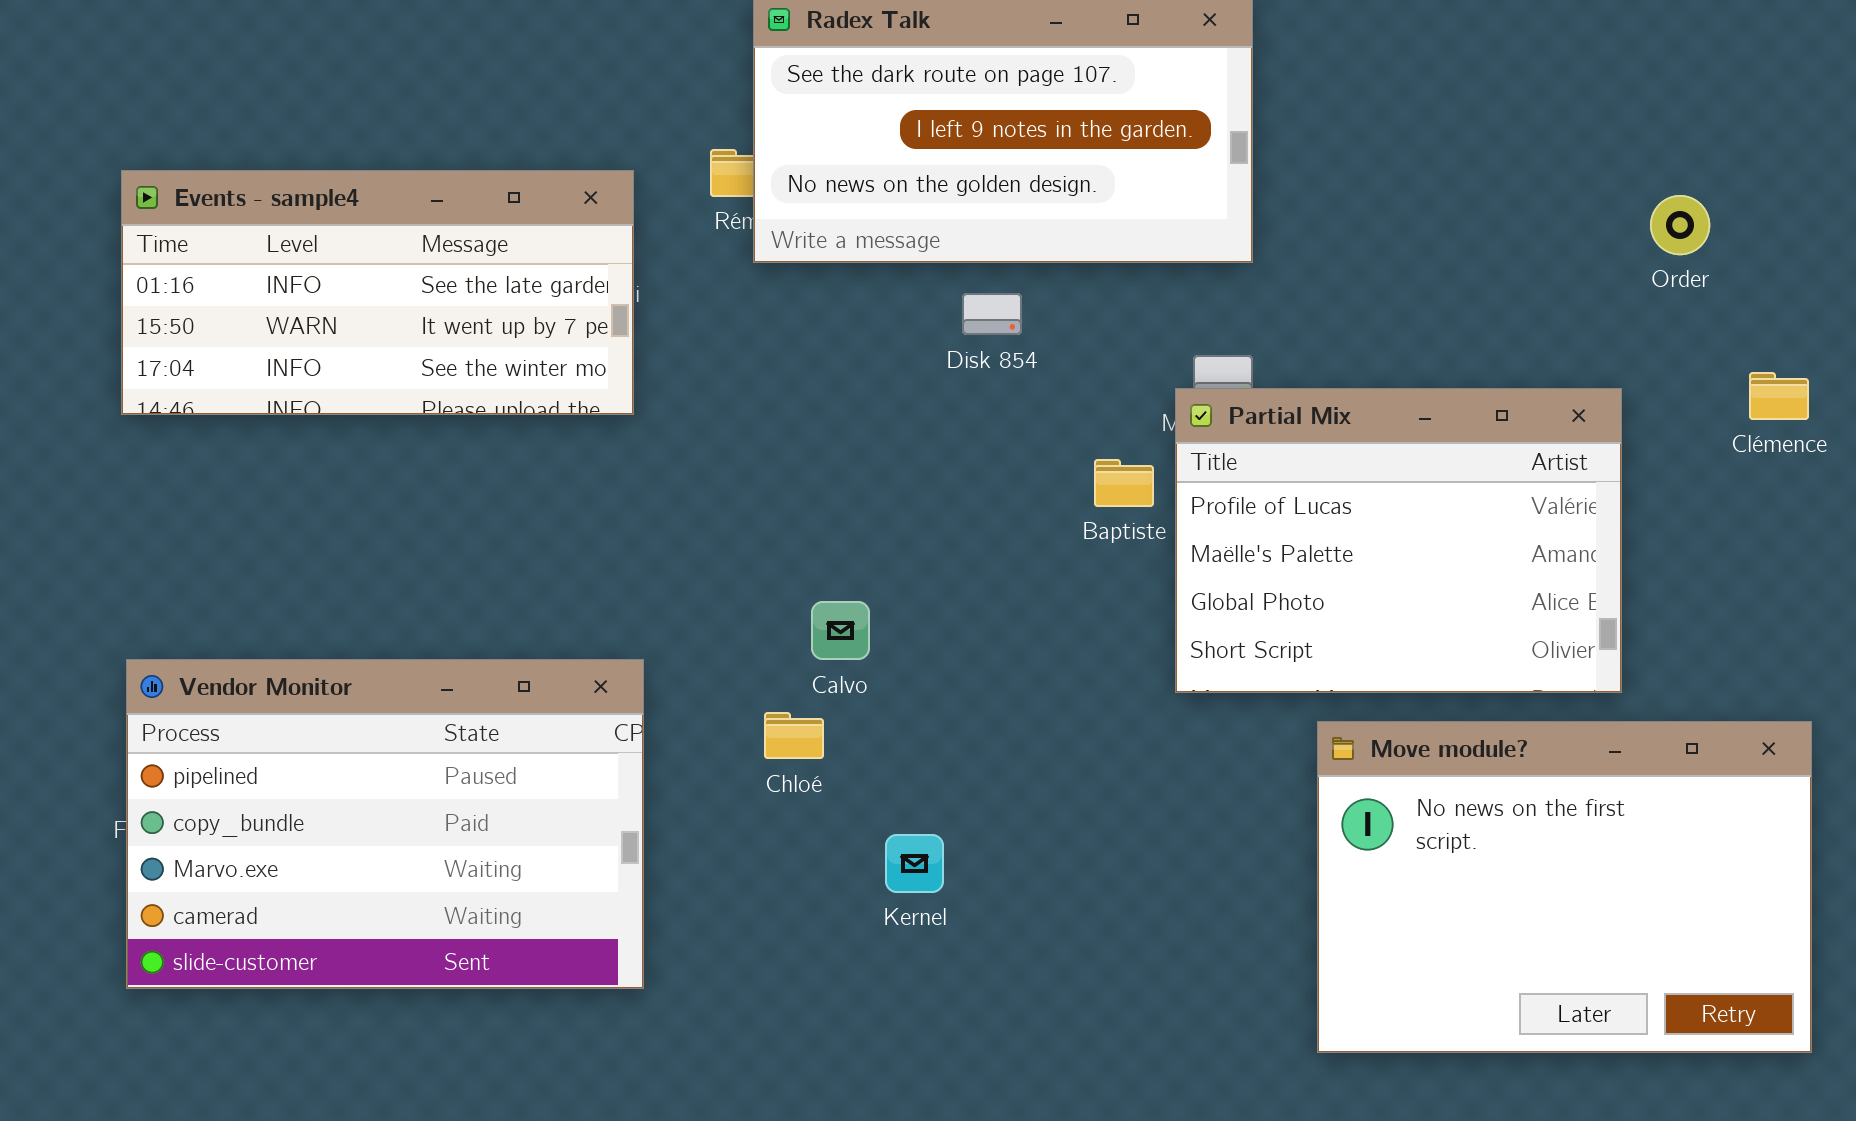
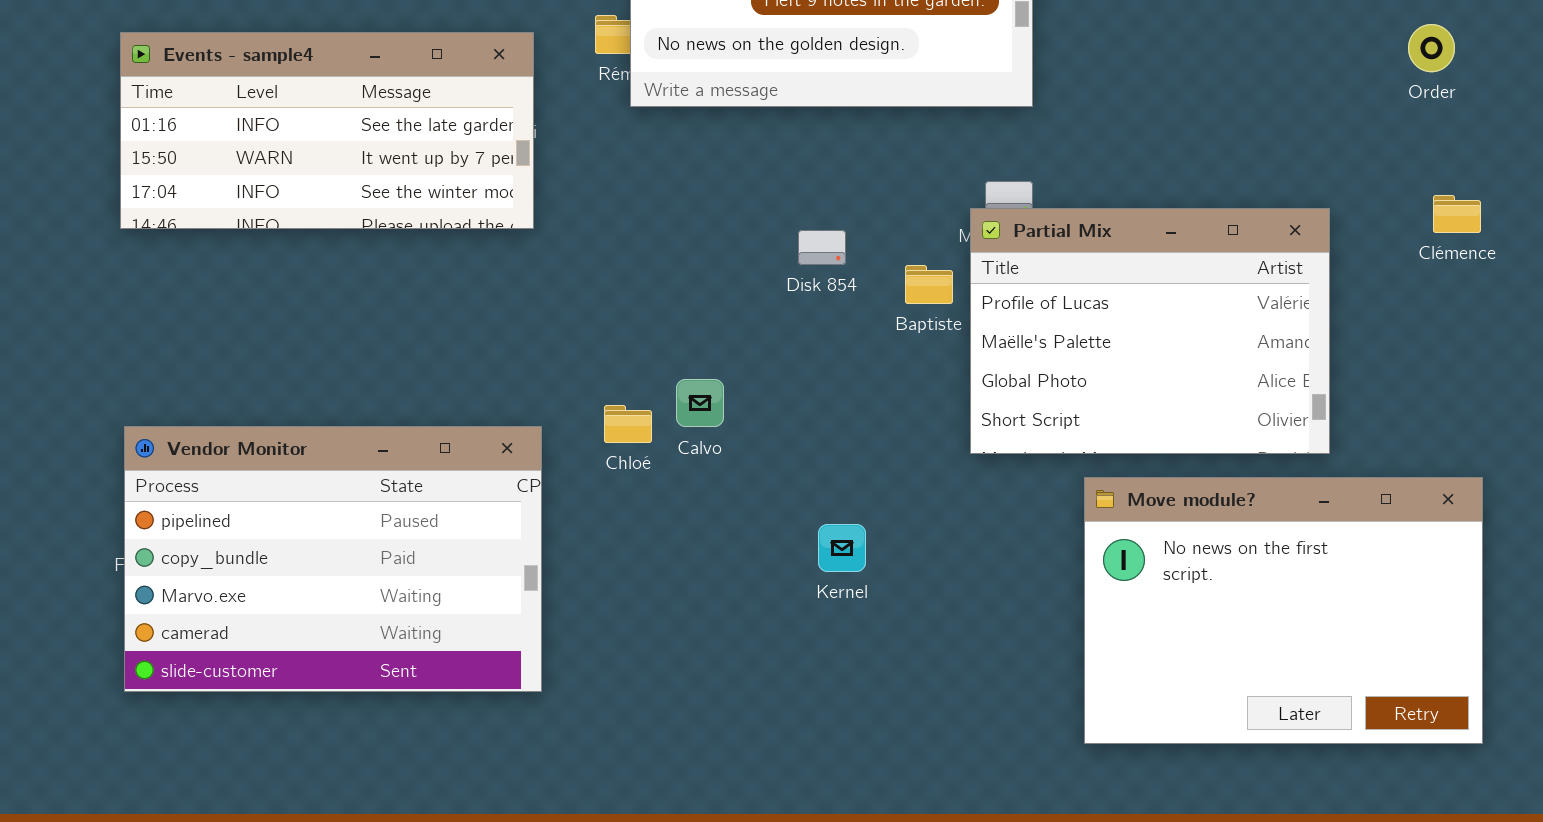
Order: [1650,195,1710,255] -> [1408,24,1455,72], moved
Disk 854: [962,293,1022,335] -> [798,230,846,265], moved
Chloé: [764,712,824,759] -> [604,405,652,443], moved
Kernel: [885,834,944,893] -> [818,524,866,572], moved

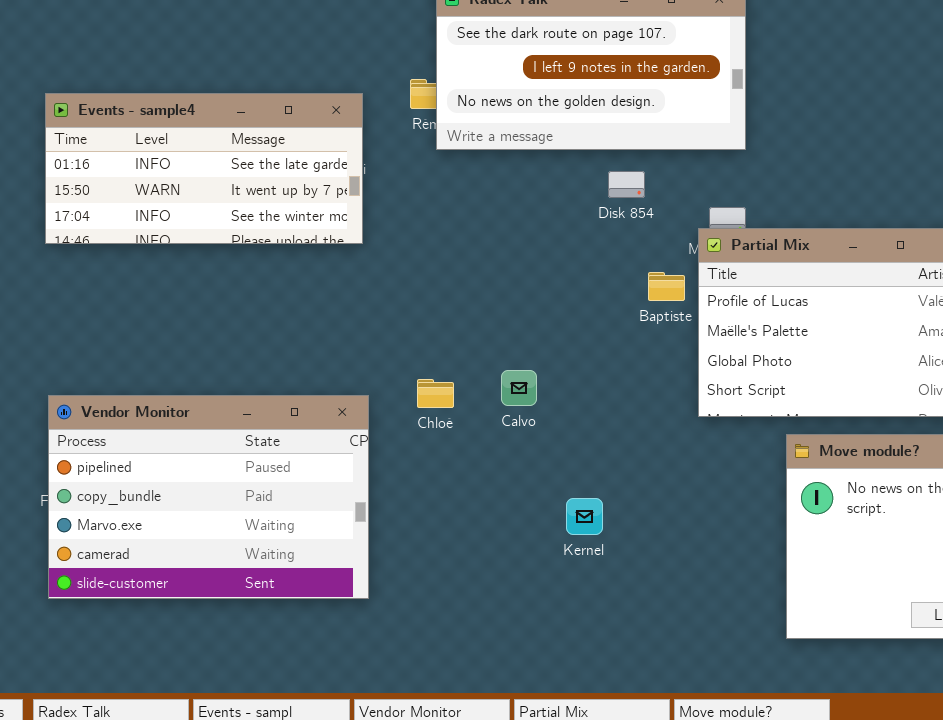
Disk 854: [798,230,846,265] -> [608,171,645,198], moved
Calvo: [676,379,724,427] -> [501,370,537,406], moved
Kernel: [818,524,866,572] -> [566,498,603,535], moved

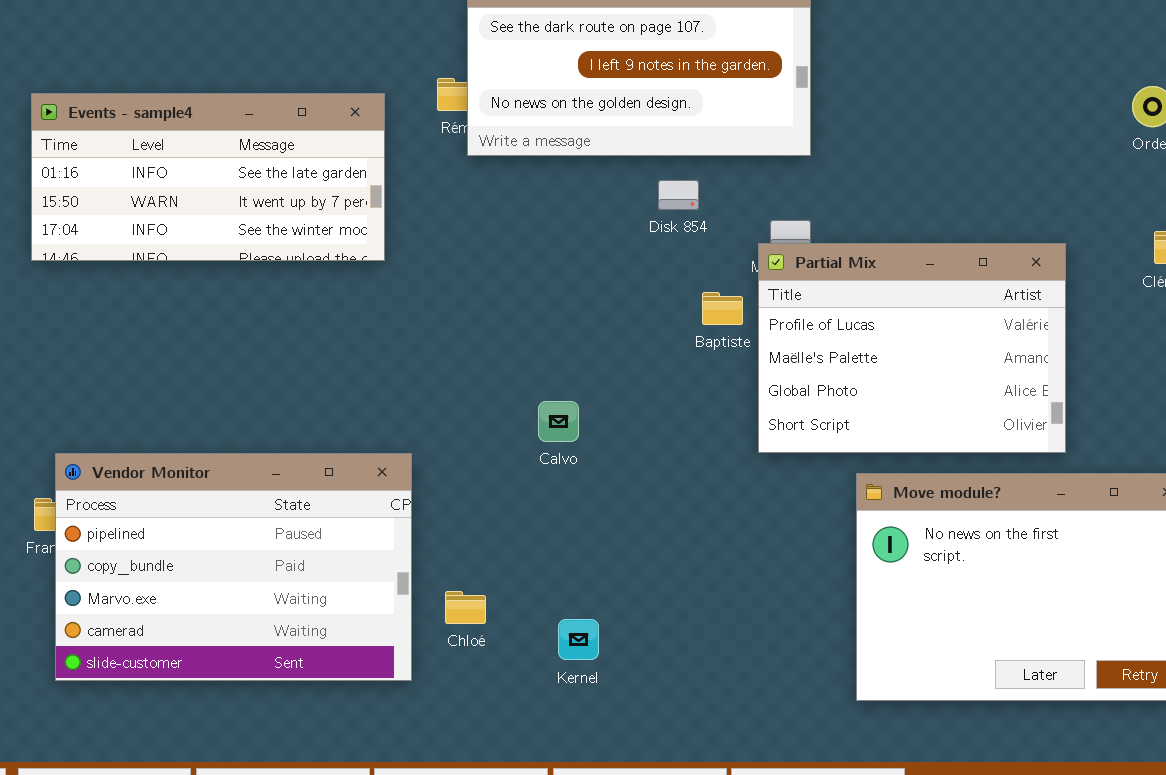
Chloé: [417,379,454,408] -> [445,591,486,624], moved
Vendor Monitor: [48,395,369,599] -> [55,453,412,681], moved
Kernel: [566,498,603,535] -> [558,619,599,660], moved

